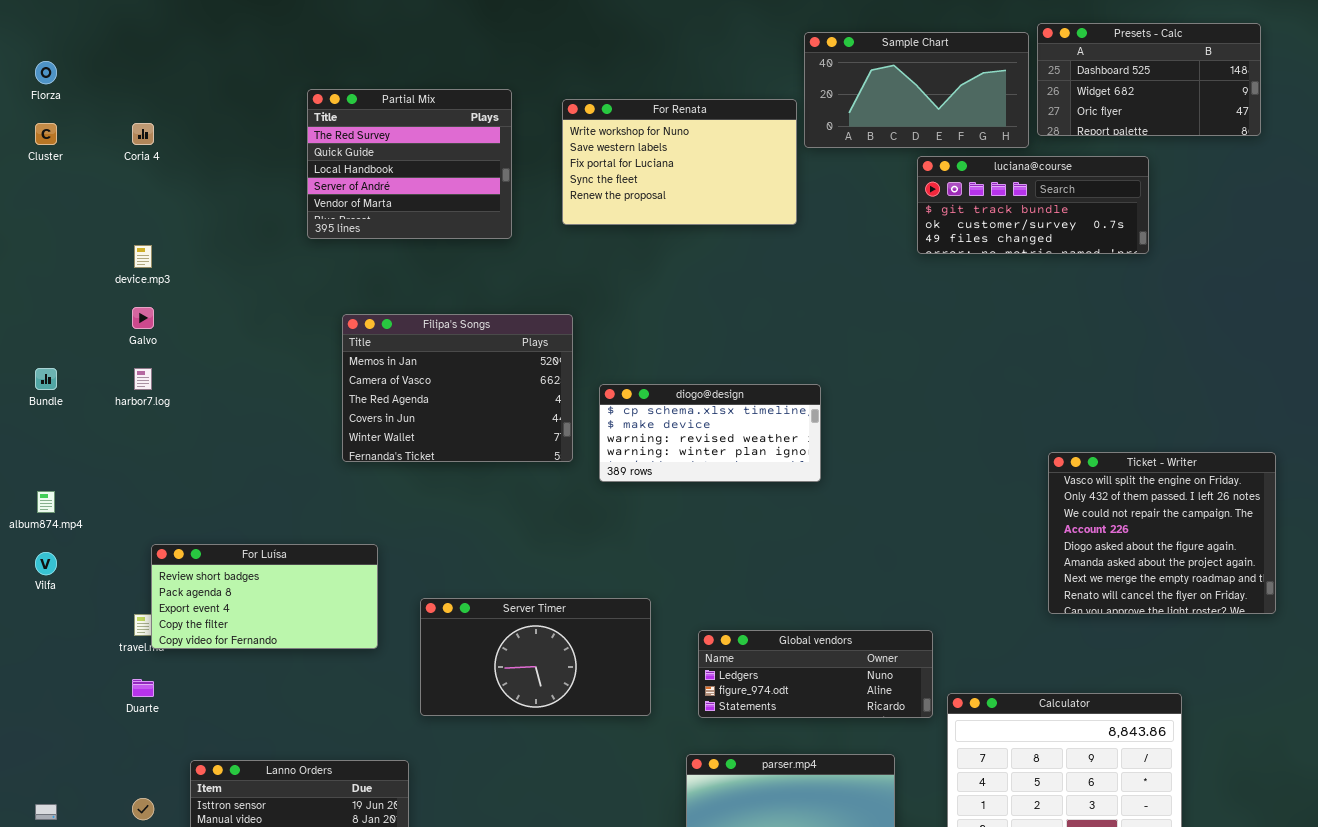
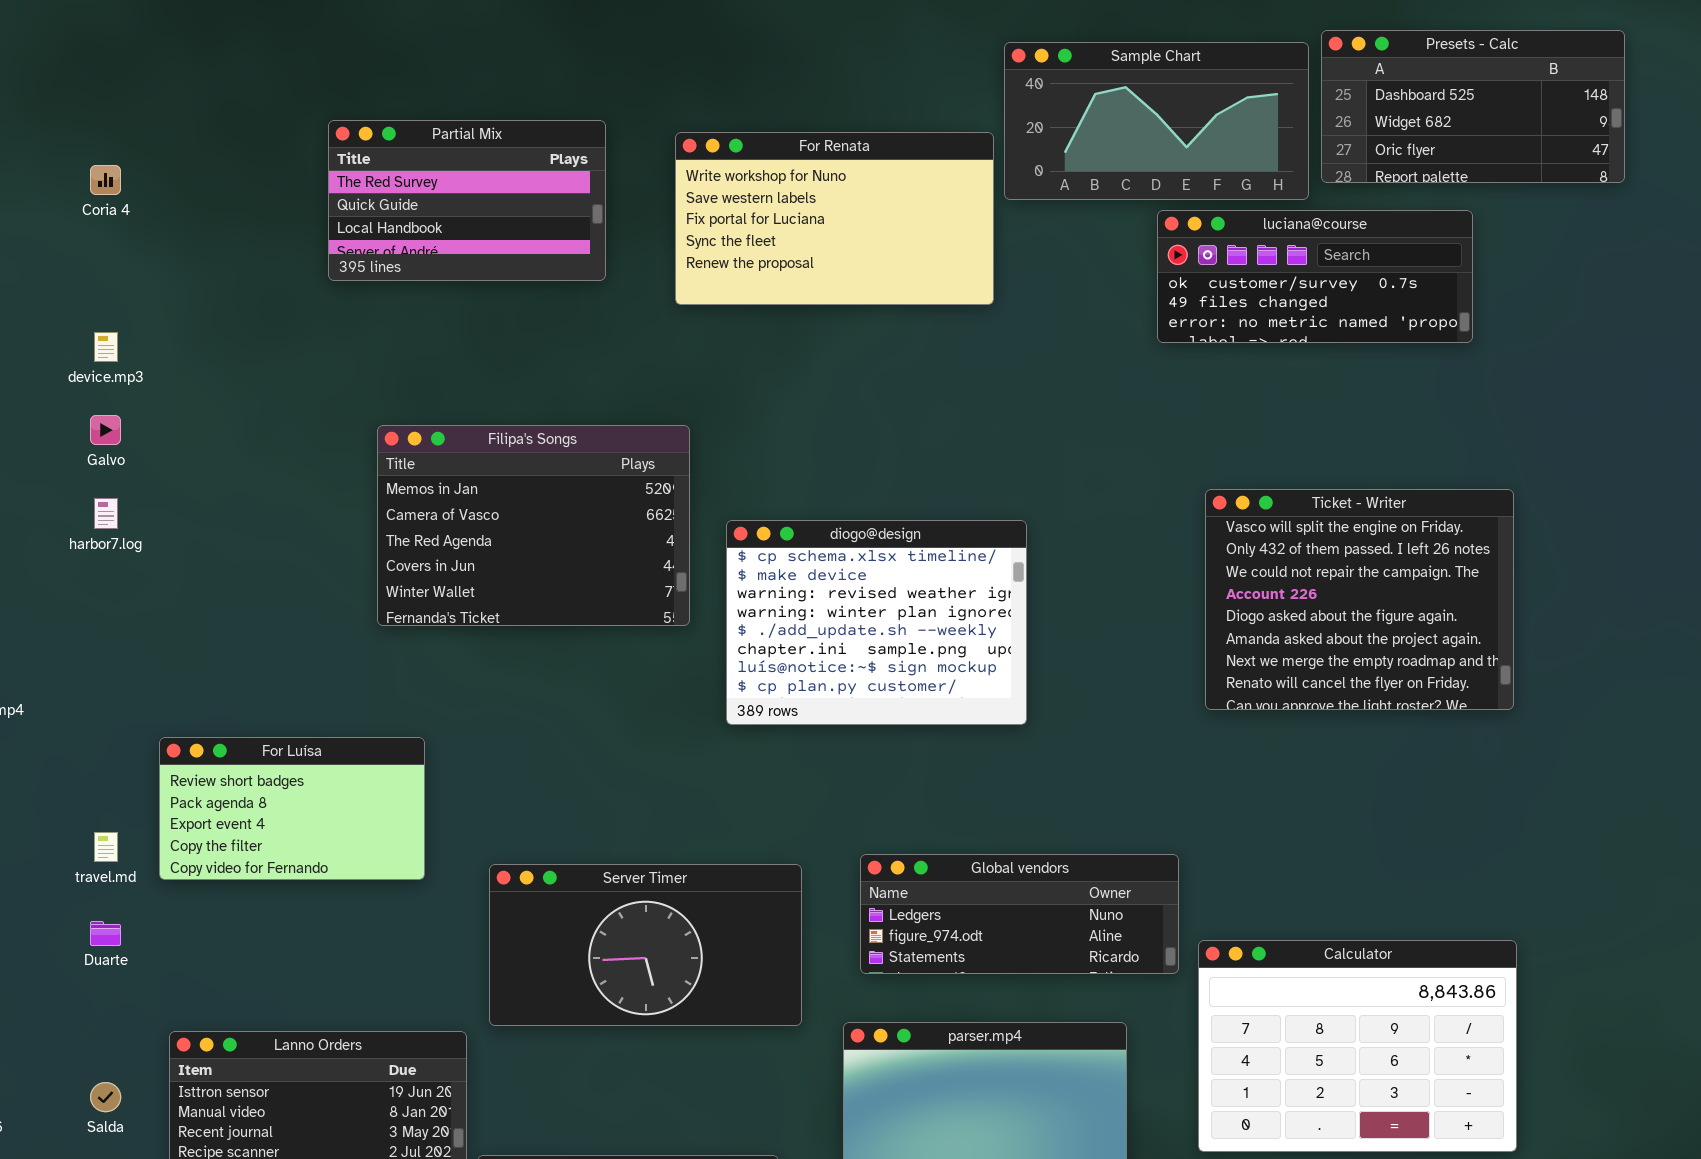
Partial Mix: [307,89,512,239] -> [328,120,606,281], resized
luciana@course: [917,156,1149,254] -> [1157,210,1473,343], scrolled down 1 row
diogo@design: [599,384,821,482] -> [726,520,1027,725], resized
Ticket - Writer: [1048,452,1276,614] -> [1205,489,1514,710], moved
For Luísa: [151,544,378,649] -> [159,737,425,880], resized
Server Timer: [420,598,651,716] -> [489,864,802,1026], moved

